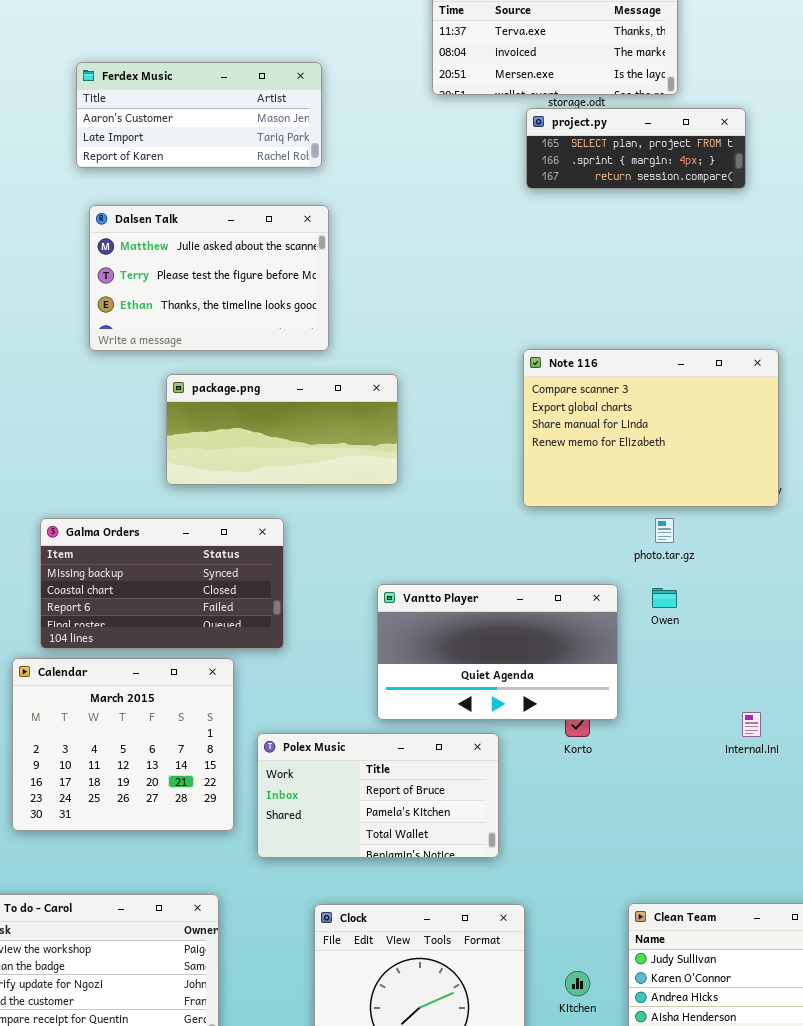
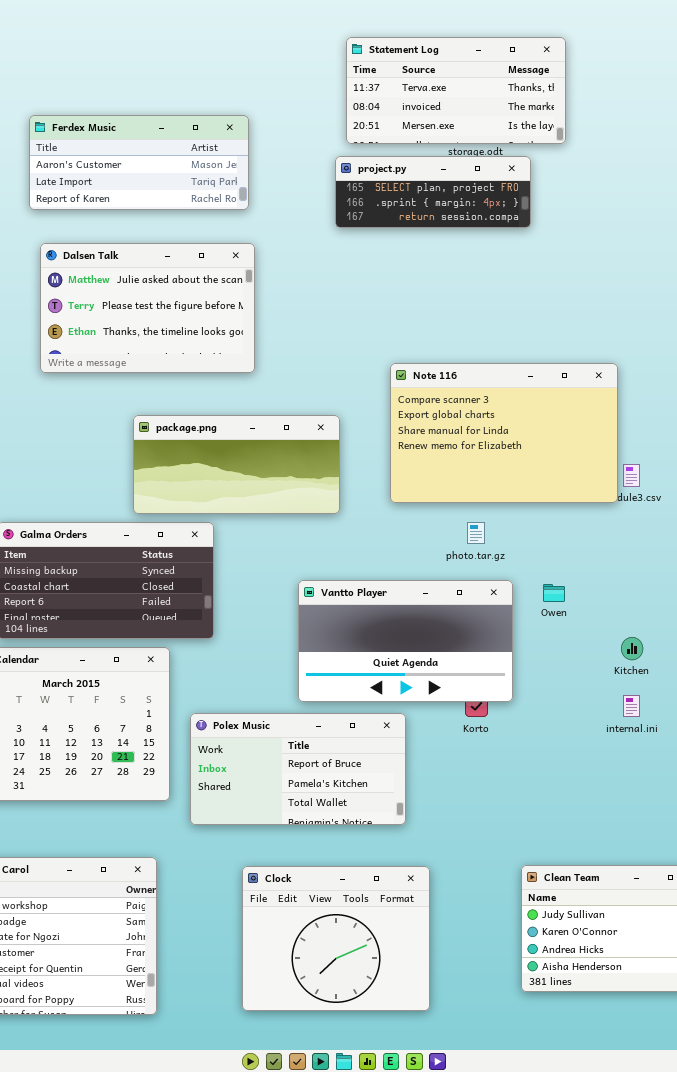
project.py: [526,108,746,189] -> [335,156,531,228], moved
Note 116: [523,349,779,507] -> [390,363,618,503], moved
package.png: [166,374,398,485] -> [133,415,340,514], moved
photo.tar.gz: [655,518,674,543] -> [467,522,485,544], moved
Kitchen: [565,971,590,996] -> [621,637,643,660], moved

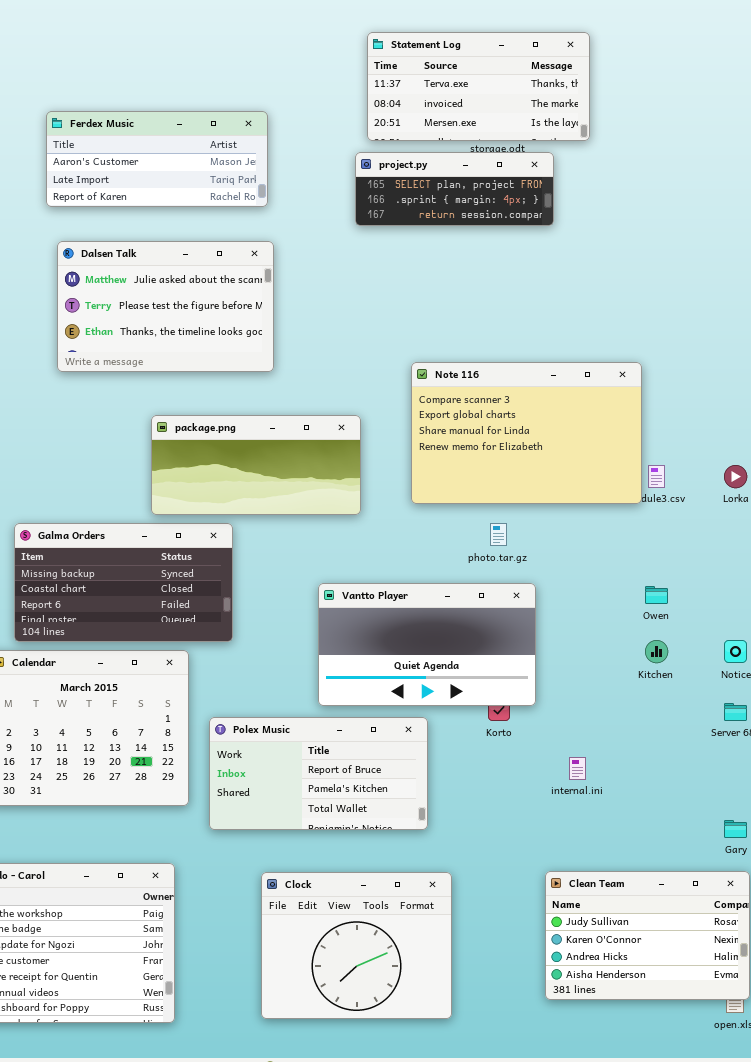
Owen: [543,584,565,602] -> [645,586,668,604], moved
internal.ini: [623,695,640,717] -> [569,757,586,780], moved

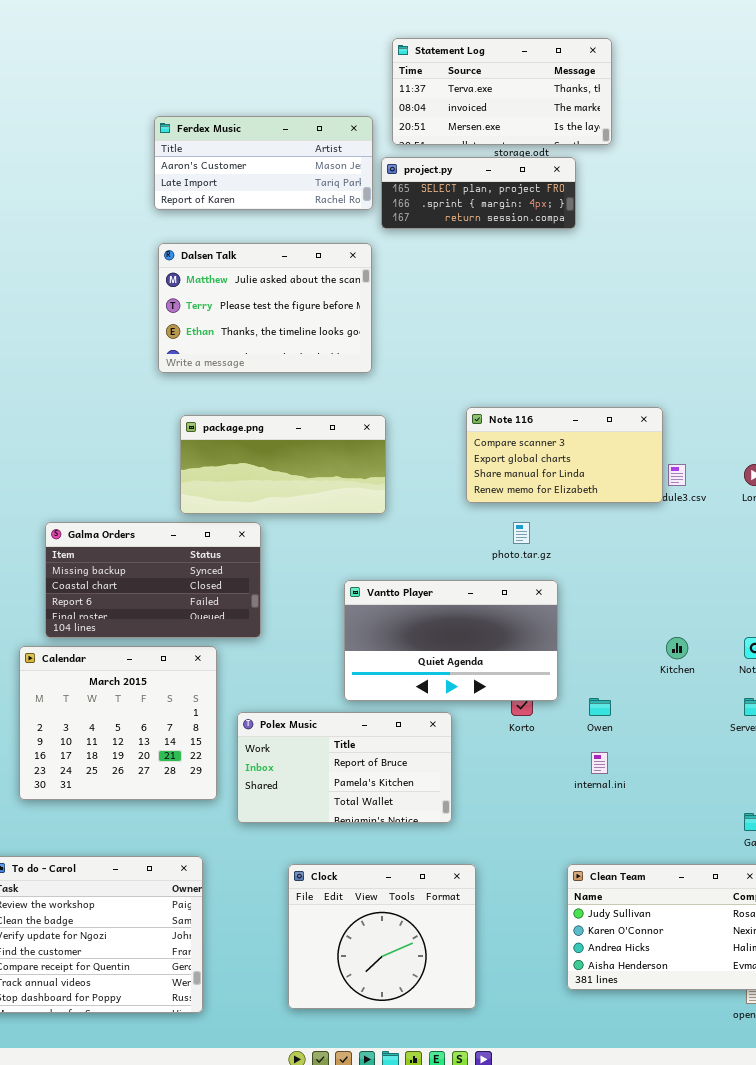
Ferdex Music: [46,111,268,207] -> [154,116,373,210], moved
Dalsen Talk: [57,241,274,372] -> [158,243,372,373], moved
Note 116: [411,362,642,504] -> [466,407,663,503], resized
Owen: [645,586,668,604] -> [589,698,611,716], moved

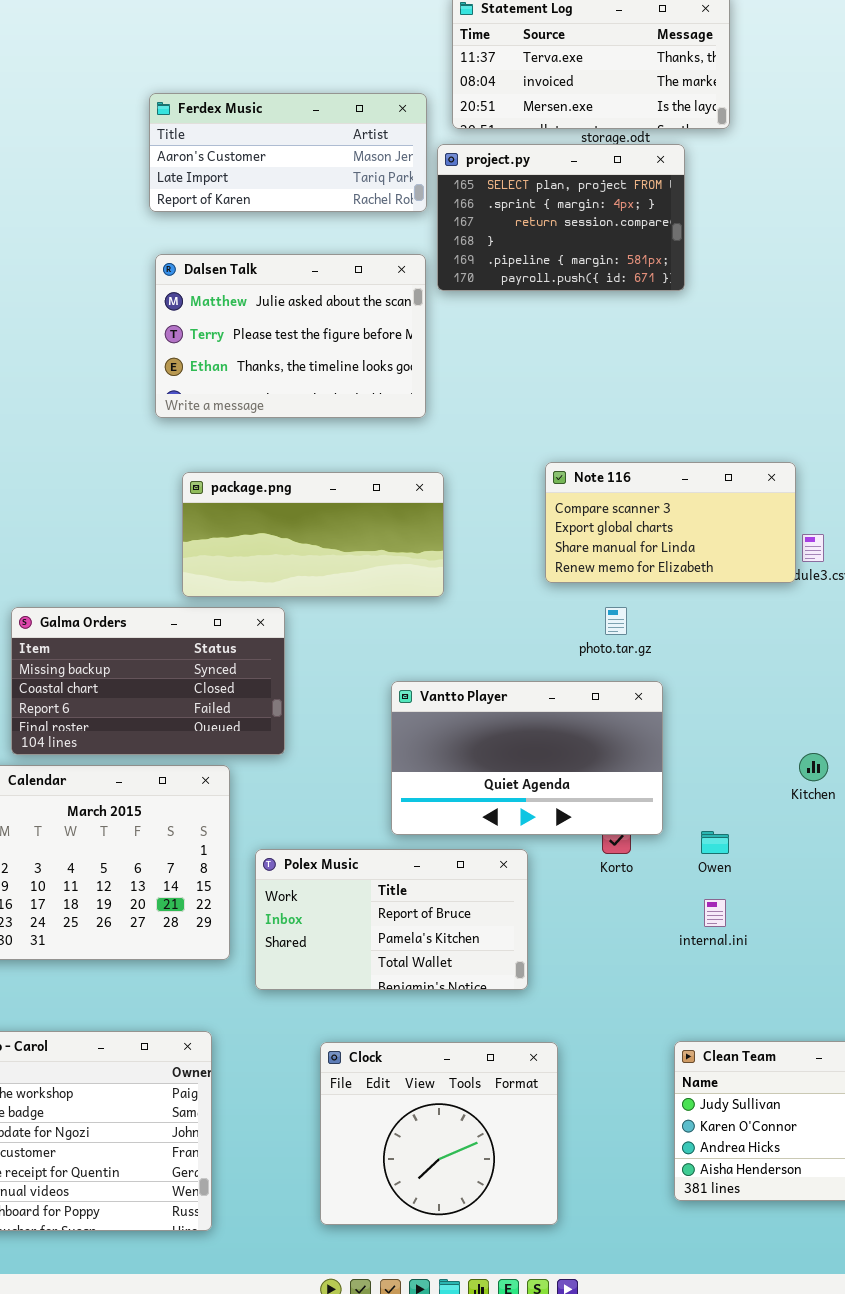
project.py: [381,157,576,229] -> [437,144,685,291], resized

